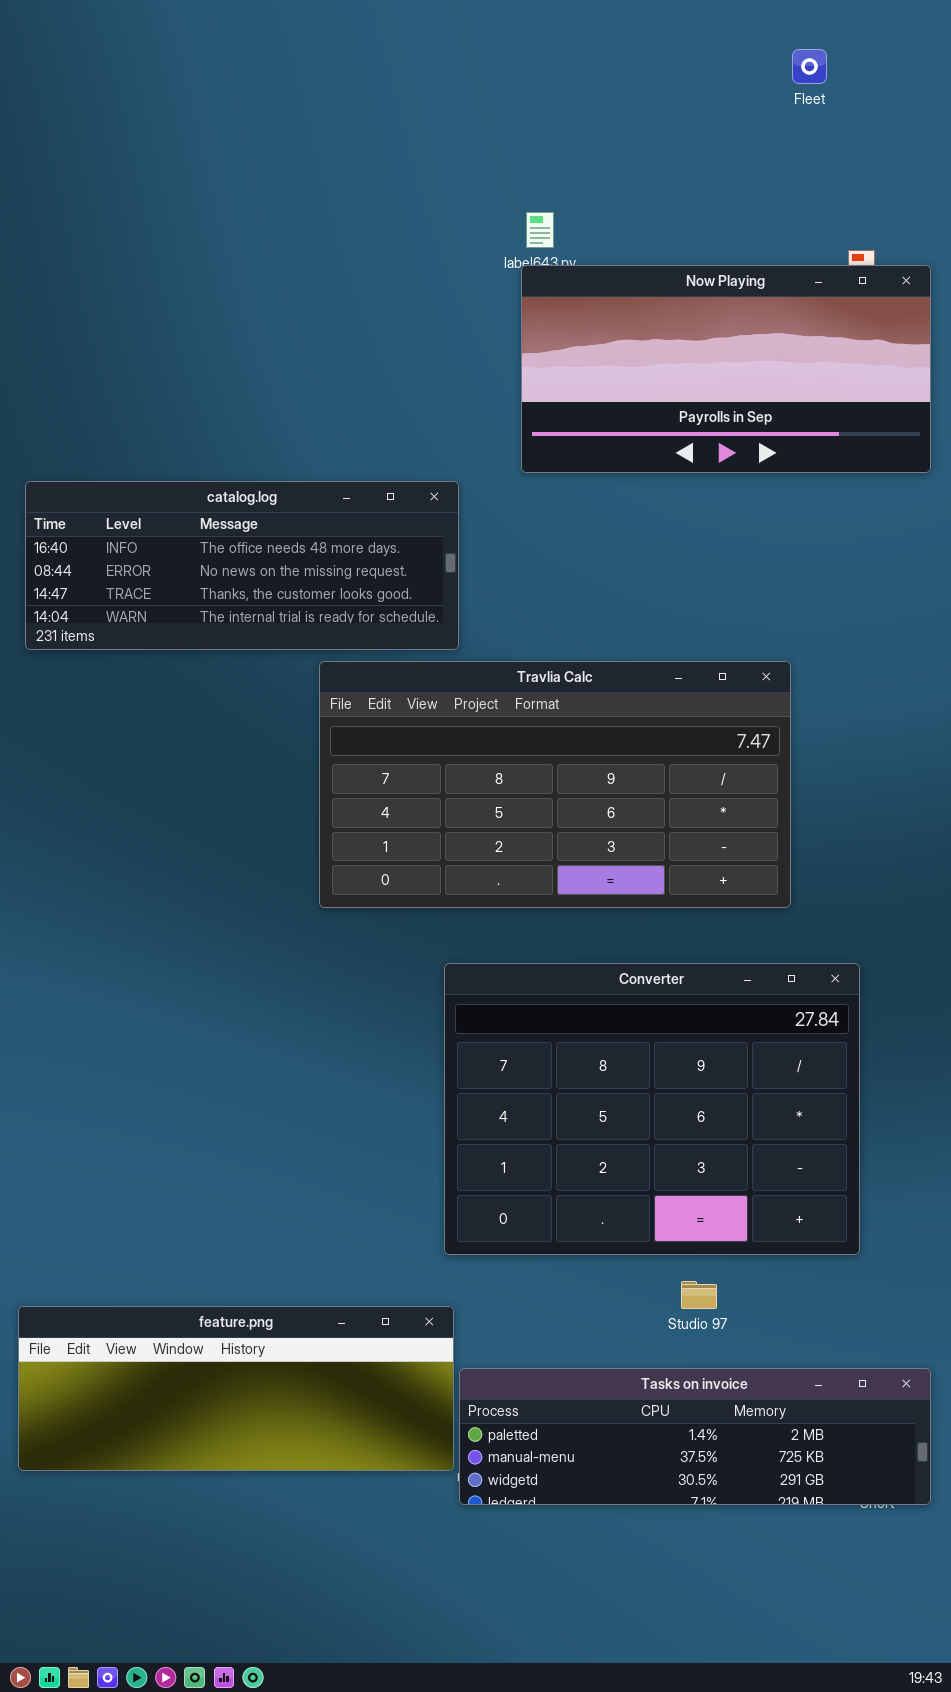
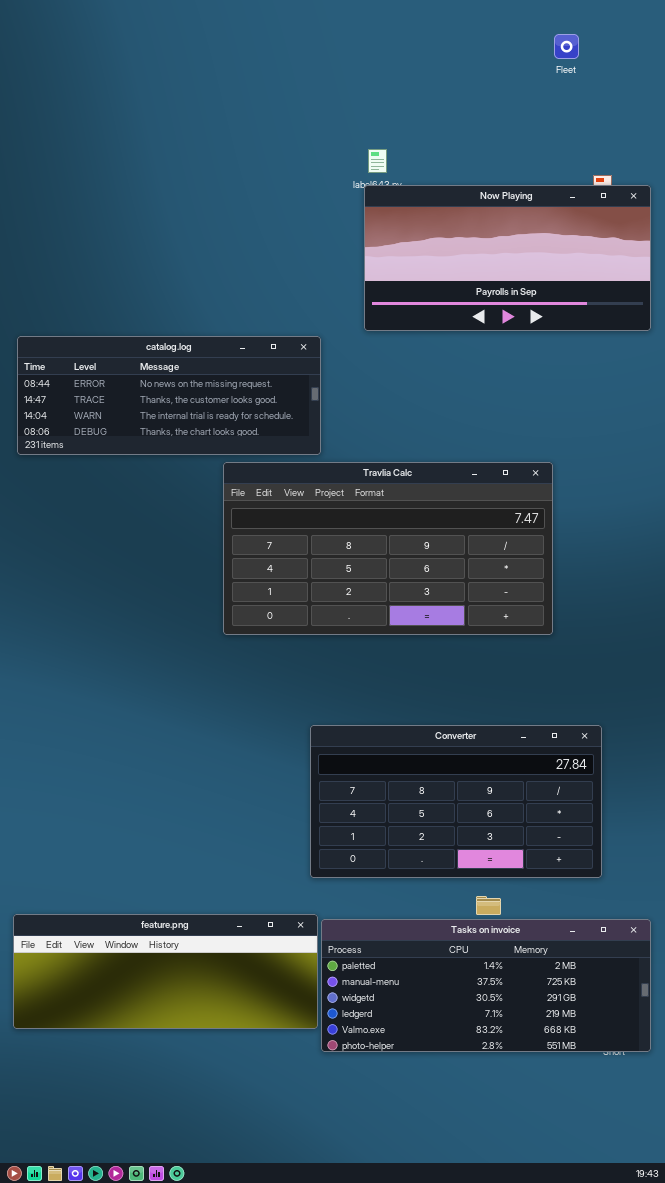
catalog.log: [25,481,459,650] -> [17,336,321,455], scrolled down 1 row
Converter: [444,963,860,1255] -> [310,725,602,878], resized
Tasks on invoice: [459,1368,931,1505] -> [321,919,651,1052], resized

